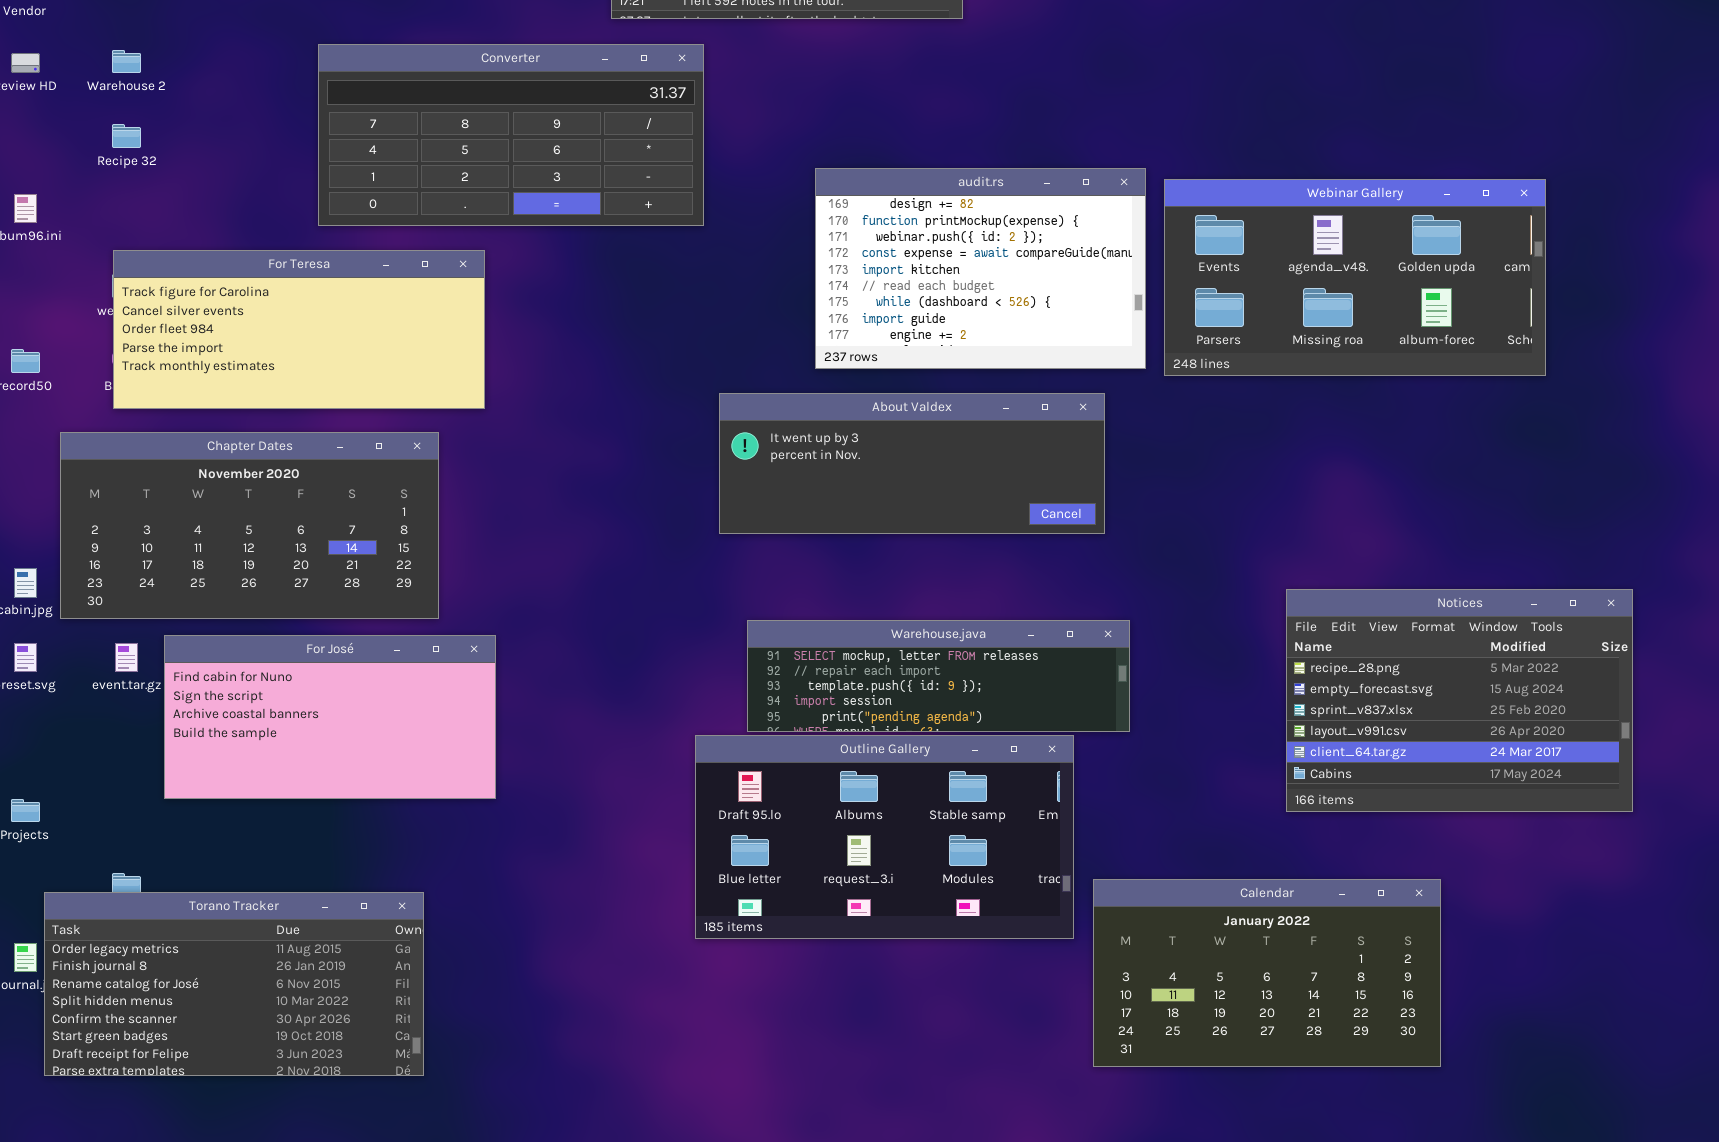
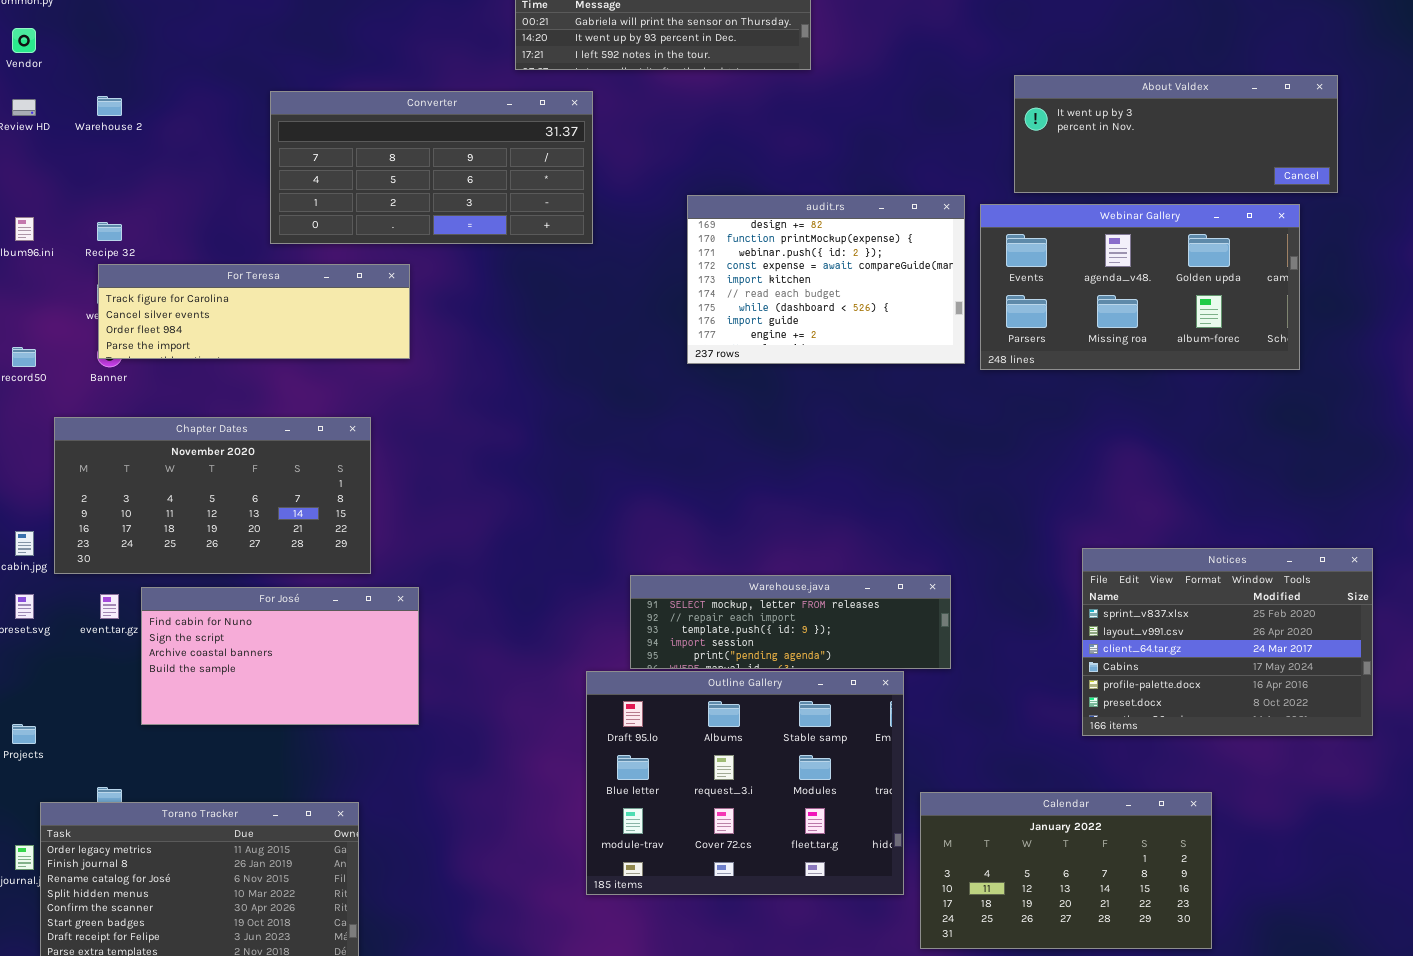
Recipe 32: [112,124,141,148] -> [97,222,122,241], moved
For Teresa: [113,250,485,409] -> [98,264,410,359], resized
About Valdex: [719,393,1105,534] -> [1014,75,1338,193], moved
Notices: [1286,589,1633,812] -> [1082,548,1373,736], scrolled down 2 rows
Outline Gallery: [695,735,1074,939] -> [586,671,904,895], resized

